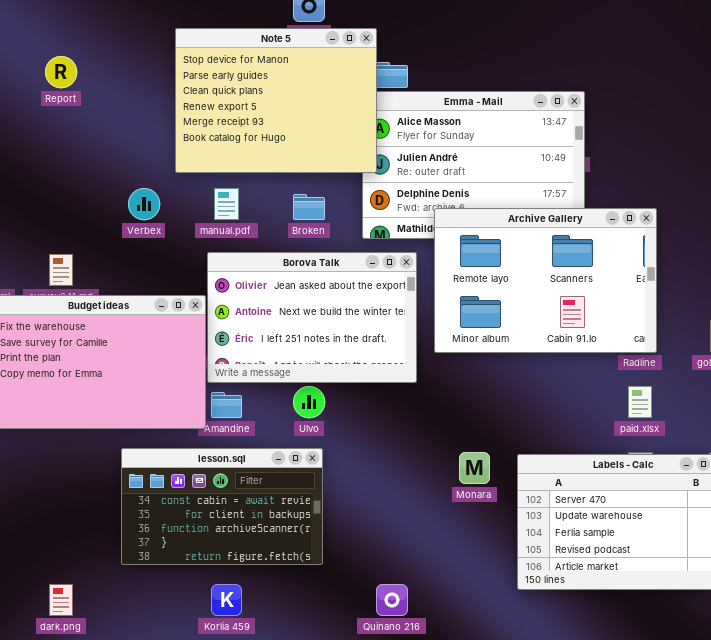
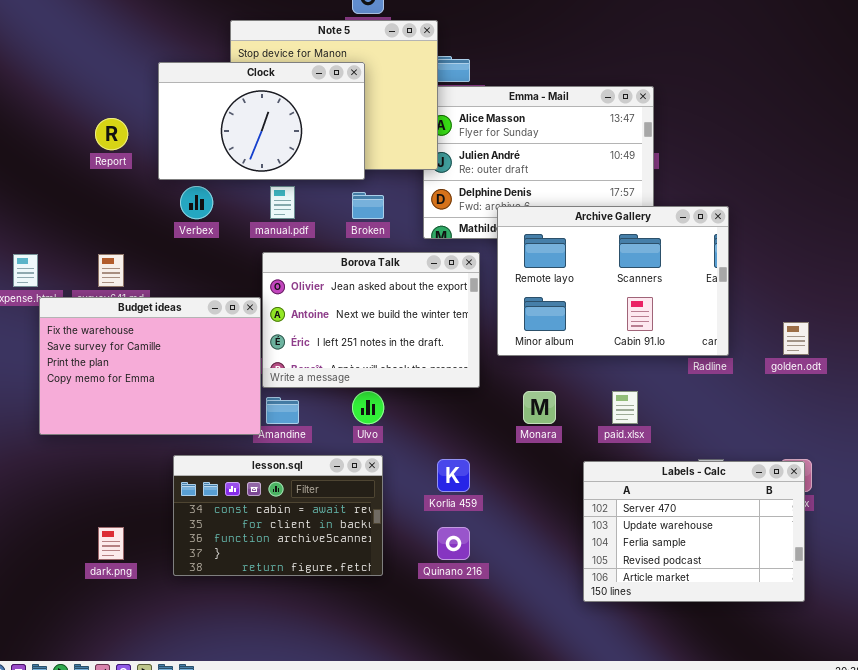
Report: [45,56,77,88] -> [95,118,128,150], moved
Clock: none -> [158,62,365,180], opened
paid.xlsx: [628,386,652,418] -> [612,391,638,424], moved
Monara: [459,452,490,484] -> [523,391,556,424], moved
dark.png: [49,584,73,616] -> [98,527,124,560], moved
Korlia 459: [211,584,242,616] -> [437,459,470,492], moved
Quinano 216: [376,584,408,616] -> [437,527,470,560], moved

